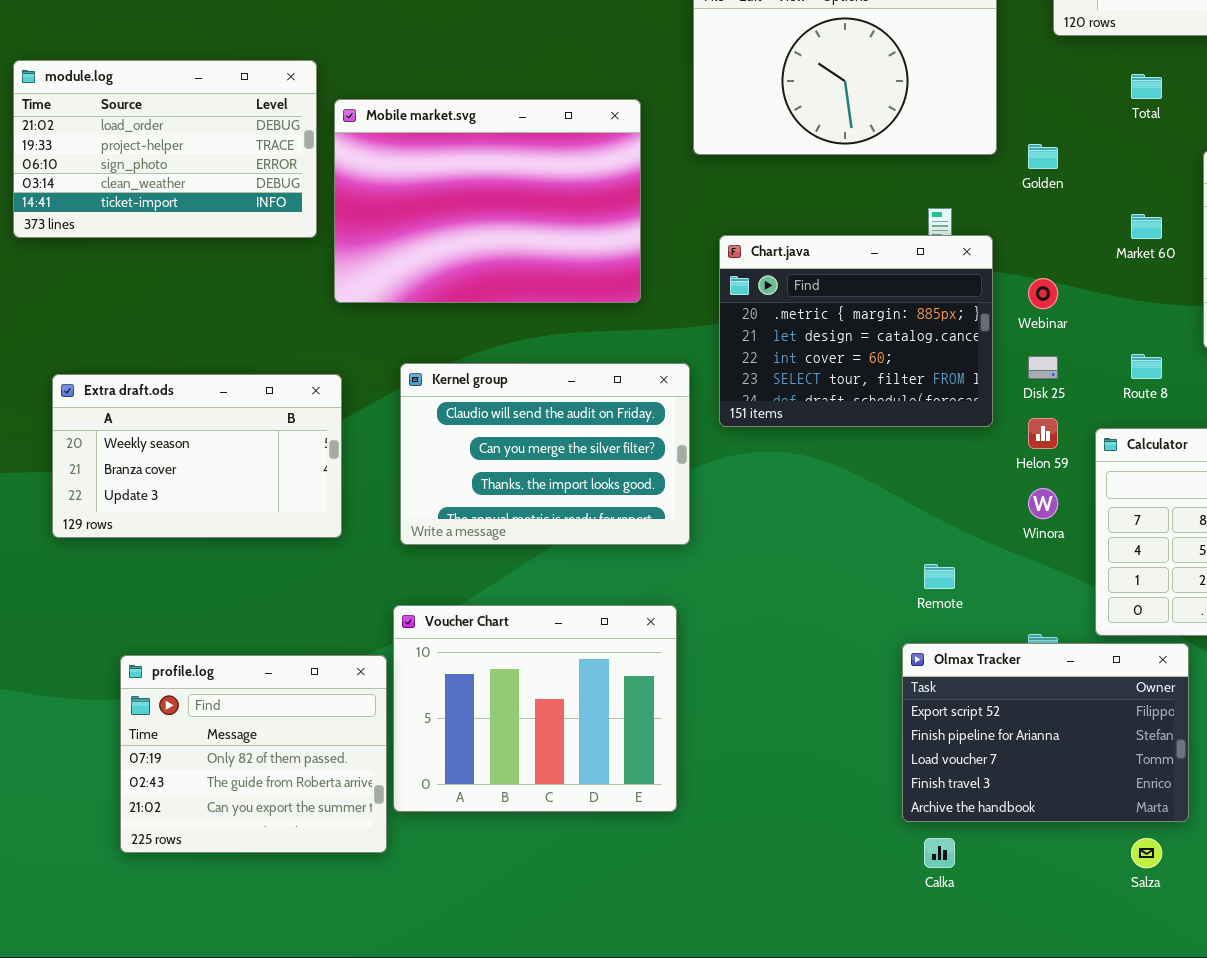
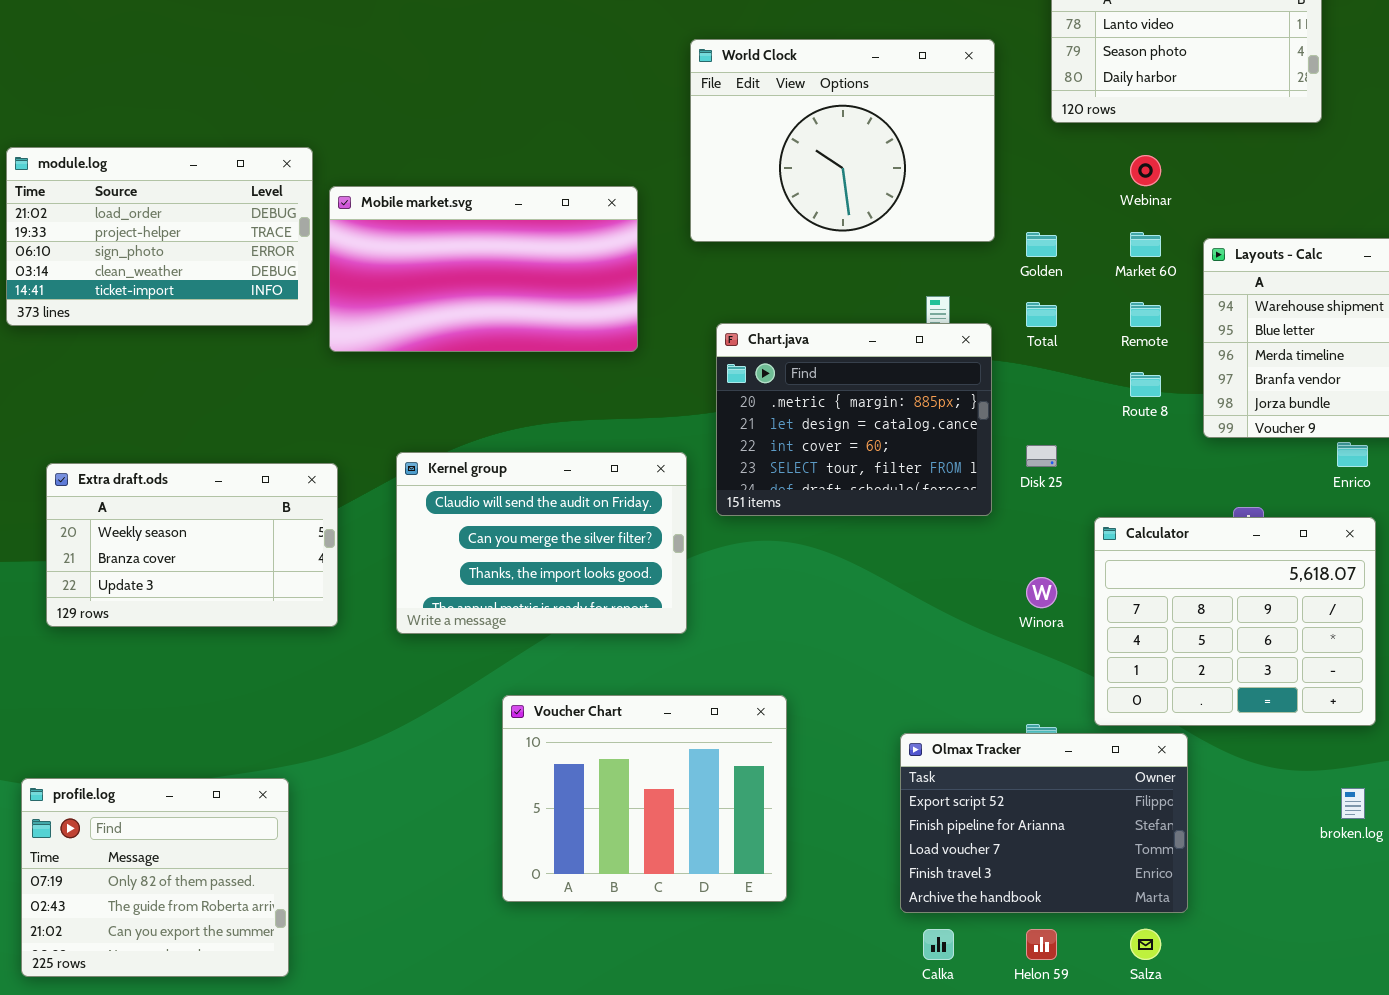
Total: [1131,74,1162,99] -> [1026,302,1057,327], moved
Mobile market.svg: [334,99,641,303] -> [329,186,638,352], resized
Market 60: [1131,214,1162,239] -> [1130,232,1161,257], moved
Webinar: [1028,278,1058,309] -> [1130,155,1161,186], moved
Route 8: [1131,354,1162,379] -> [1130,372,1161,397], moved
Helon 59: [1028,418,1058,449] -> [1026,929,1057,960], moved
Remote: [924,564,955,589] -> [1130,302,1161,327], moved
Voucher Chart: [393,605,677,812] -> [502,695,787,902], moved
profile.log: [120,655,387,853] -> [21,778,289,977], moved

